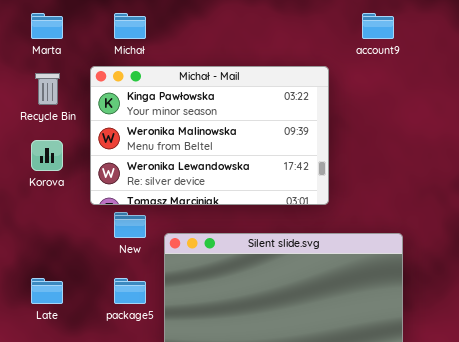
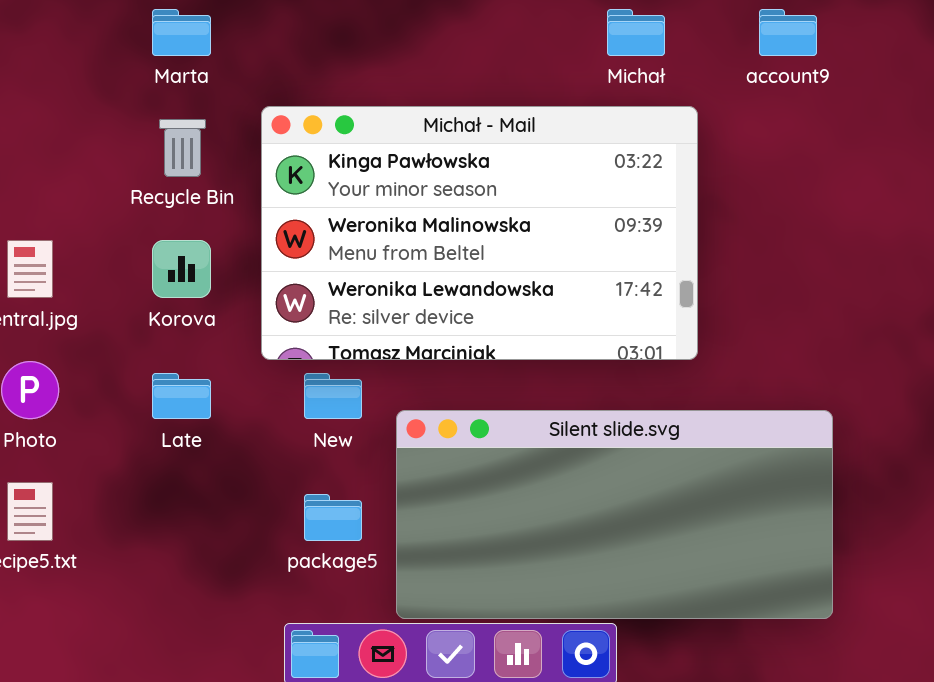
Michał: [114,13,146,39] -> [607,9,665,56], moved
Late: [31,278,63,304] -> [152,373,211,419], moved

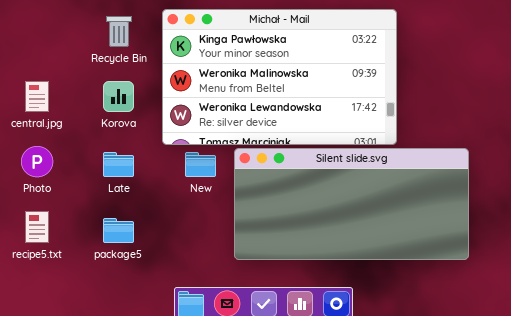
Silent slide.svg: [396,410,833,619] -> [234,148,469,260], moved
package5: [304,494,362,541] -> [103,218,134,243], moved

